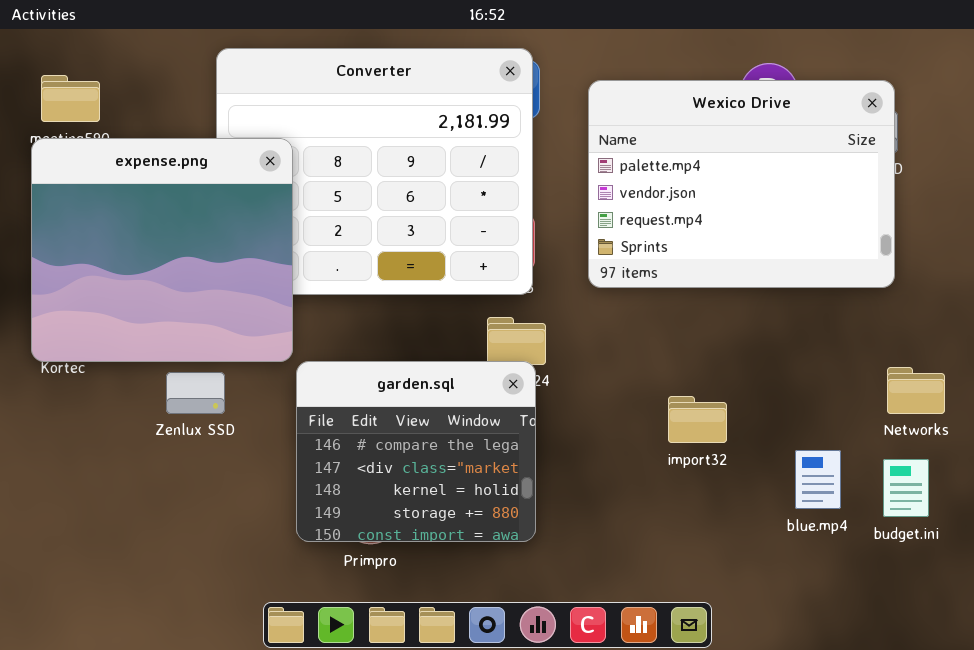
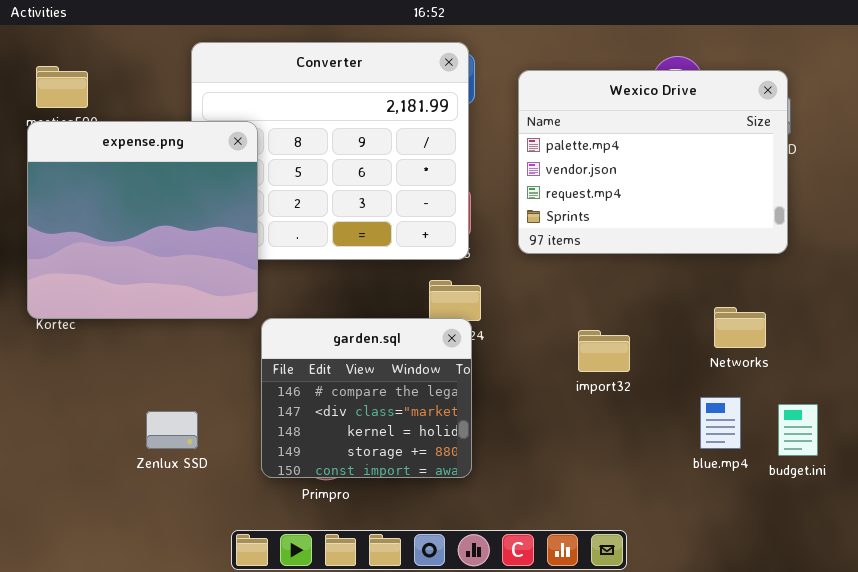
Networks: [887,367,945,414] -> [714,307,766,348], moved
Zenlux SSD: [166,372,225,414] -> [146,411,198,449], moved
import32: [668,396,727,443] -> [578,330,630,372], moved

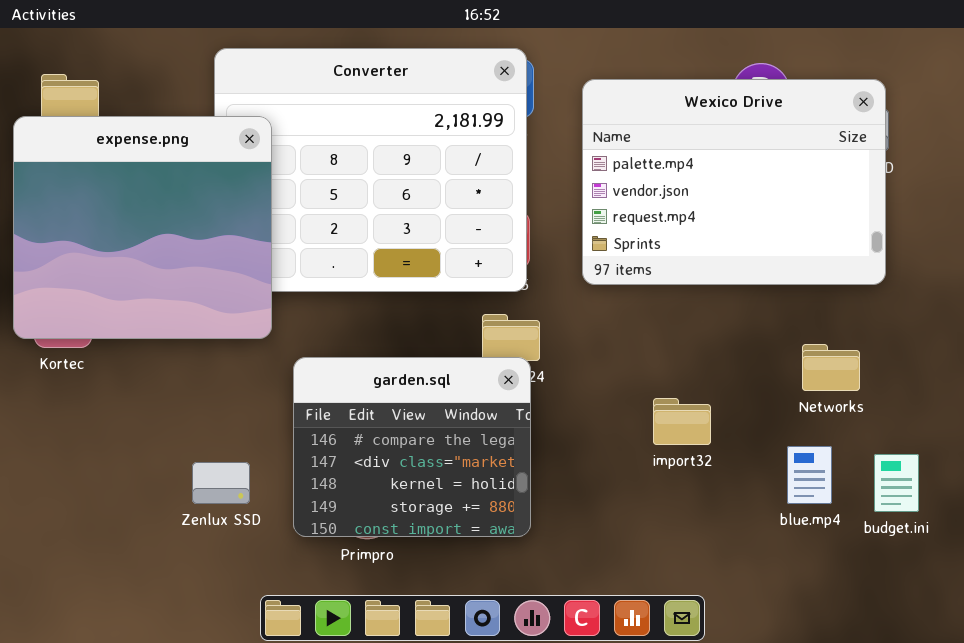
expense.png: [27,121,258,319] -> [13,116,272,339], moved
import32: [578,330,630,372] -> [653,398,711,445], moved
Zenlux SSD: [146,411,198,449] -> [192,462,250,504], moved

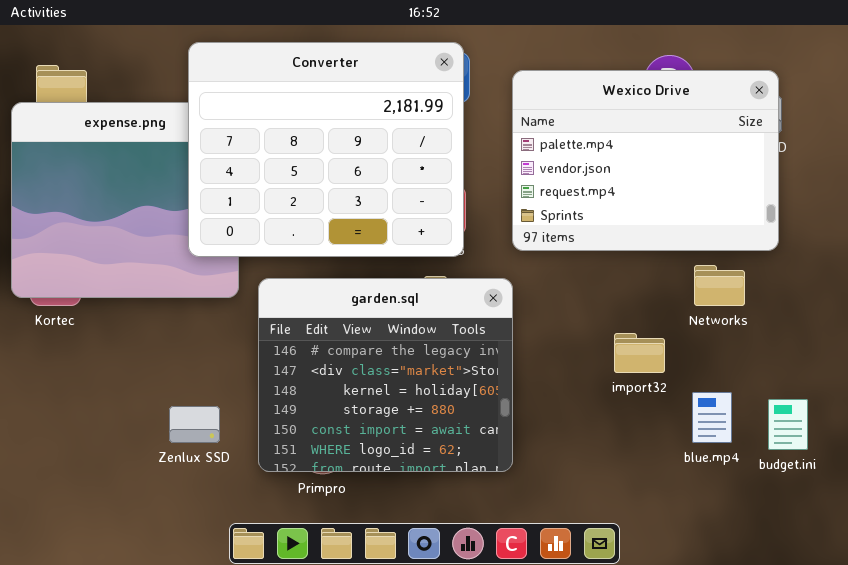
Converter: [214,48,527,292] -> [188,42,464,257], raised
Networks: [802,344,860,391] -> [694,265,745,306], moved
garden.sql: [293,357,531,537] -> [258,278,513,472], resized
import32: [653,398,711,445] -> [614,333,665,373], moved

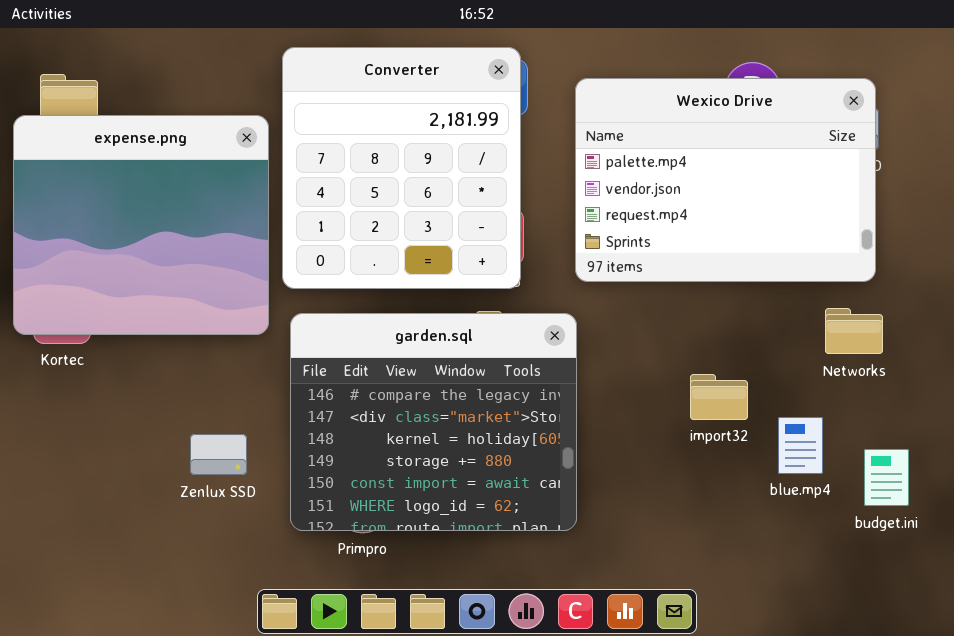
Converter: [188,42,464,257] -> [282,47,521,289], resized
Networks: [694,265,745,306] -> [825,308,883,354], moved
blue.mp4: [692,392,732,443] -> [778,417,823,474], moved
Zenlux SSD: [169,406,220,443] -> [190,434,247,475], moved

